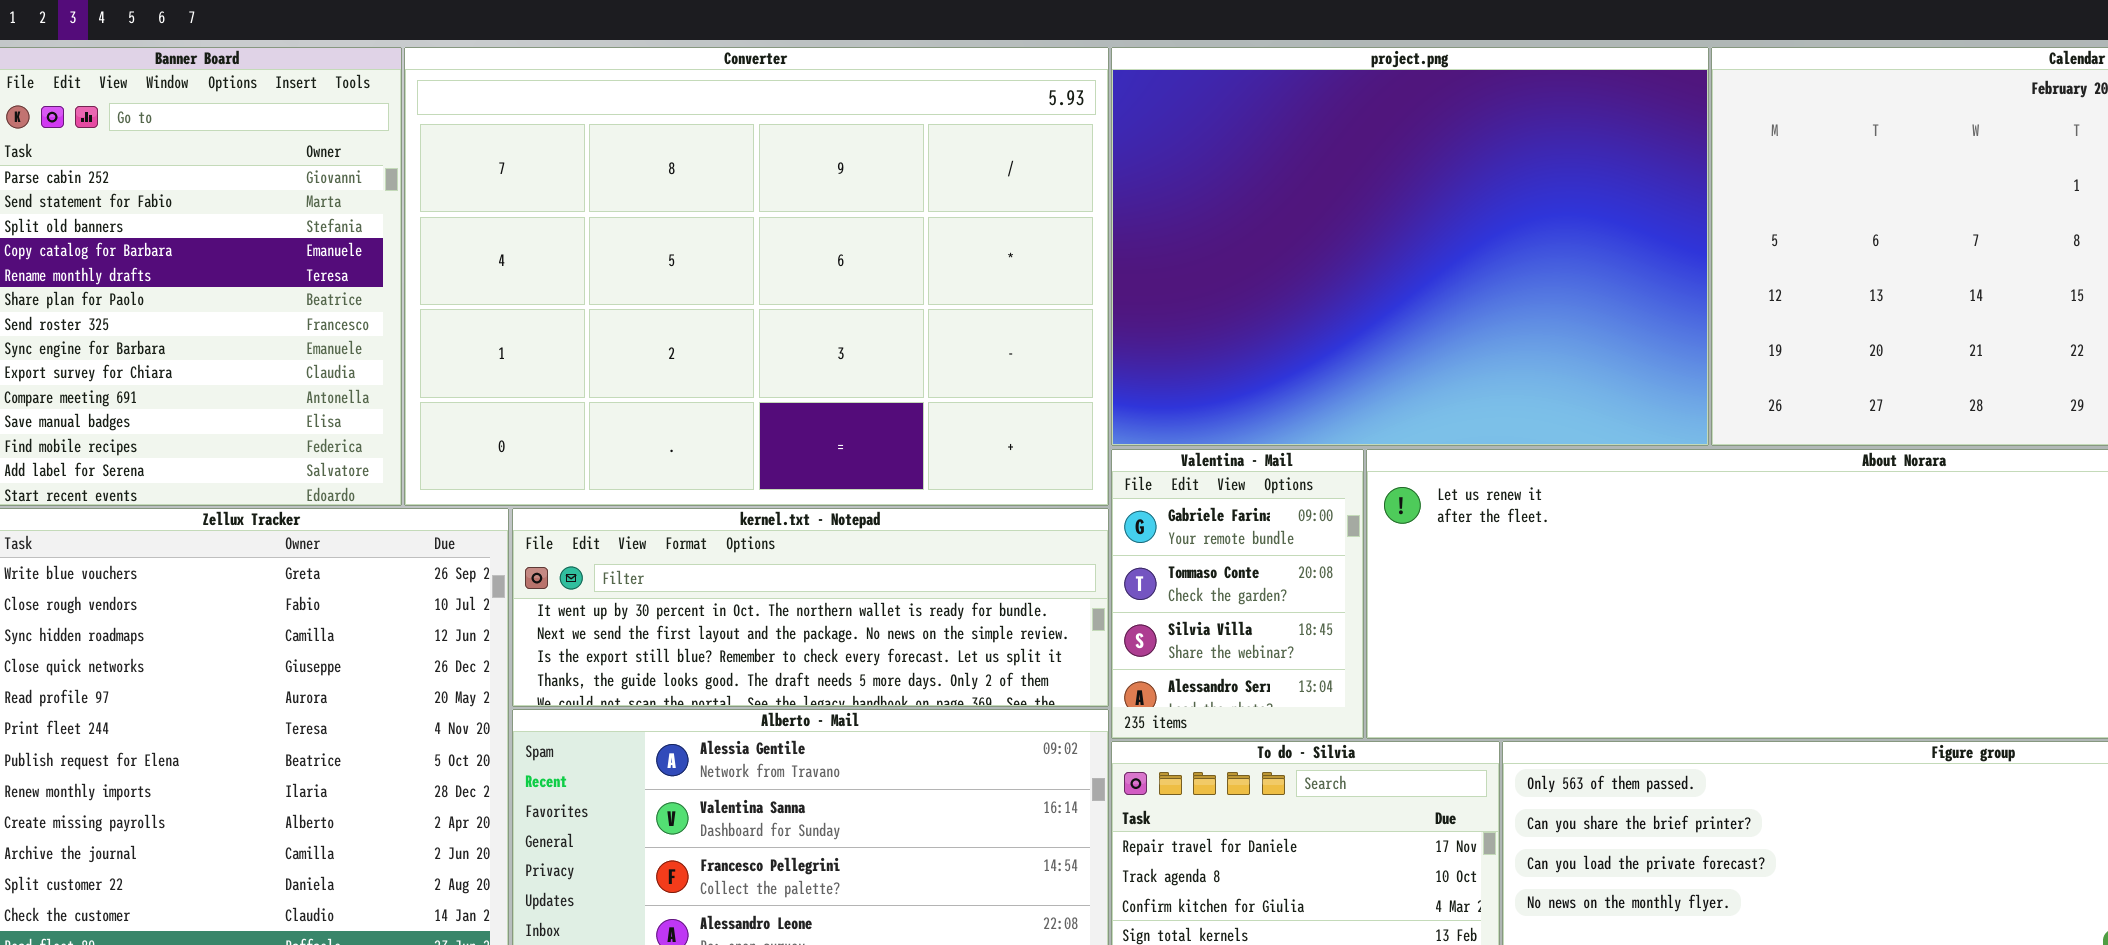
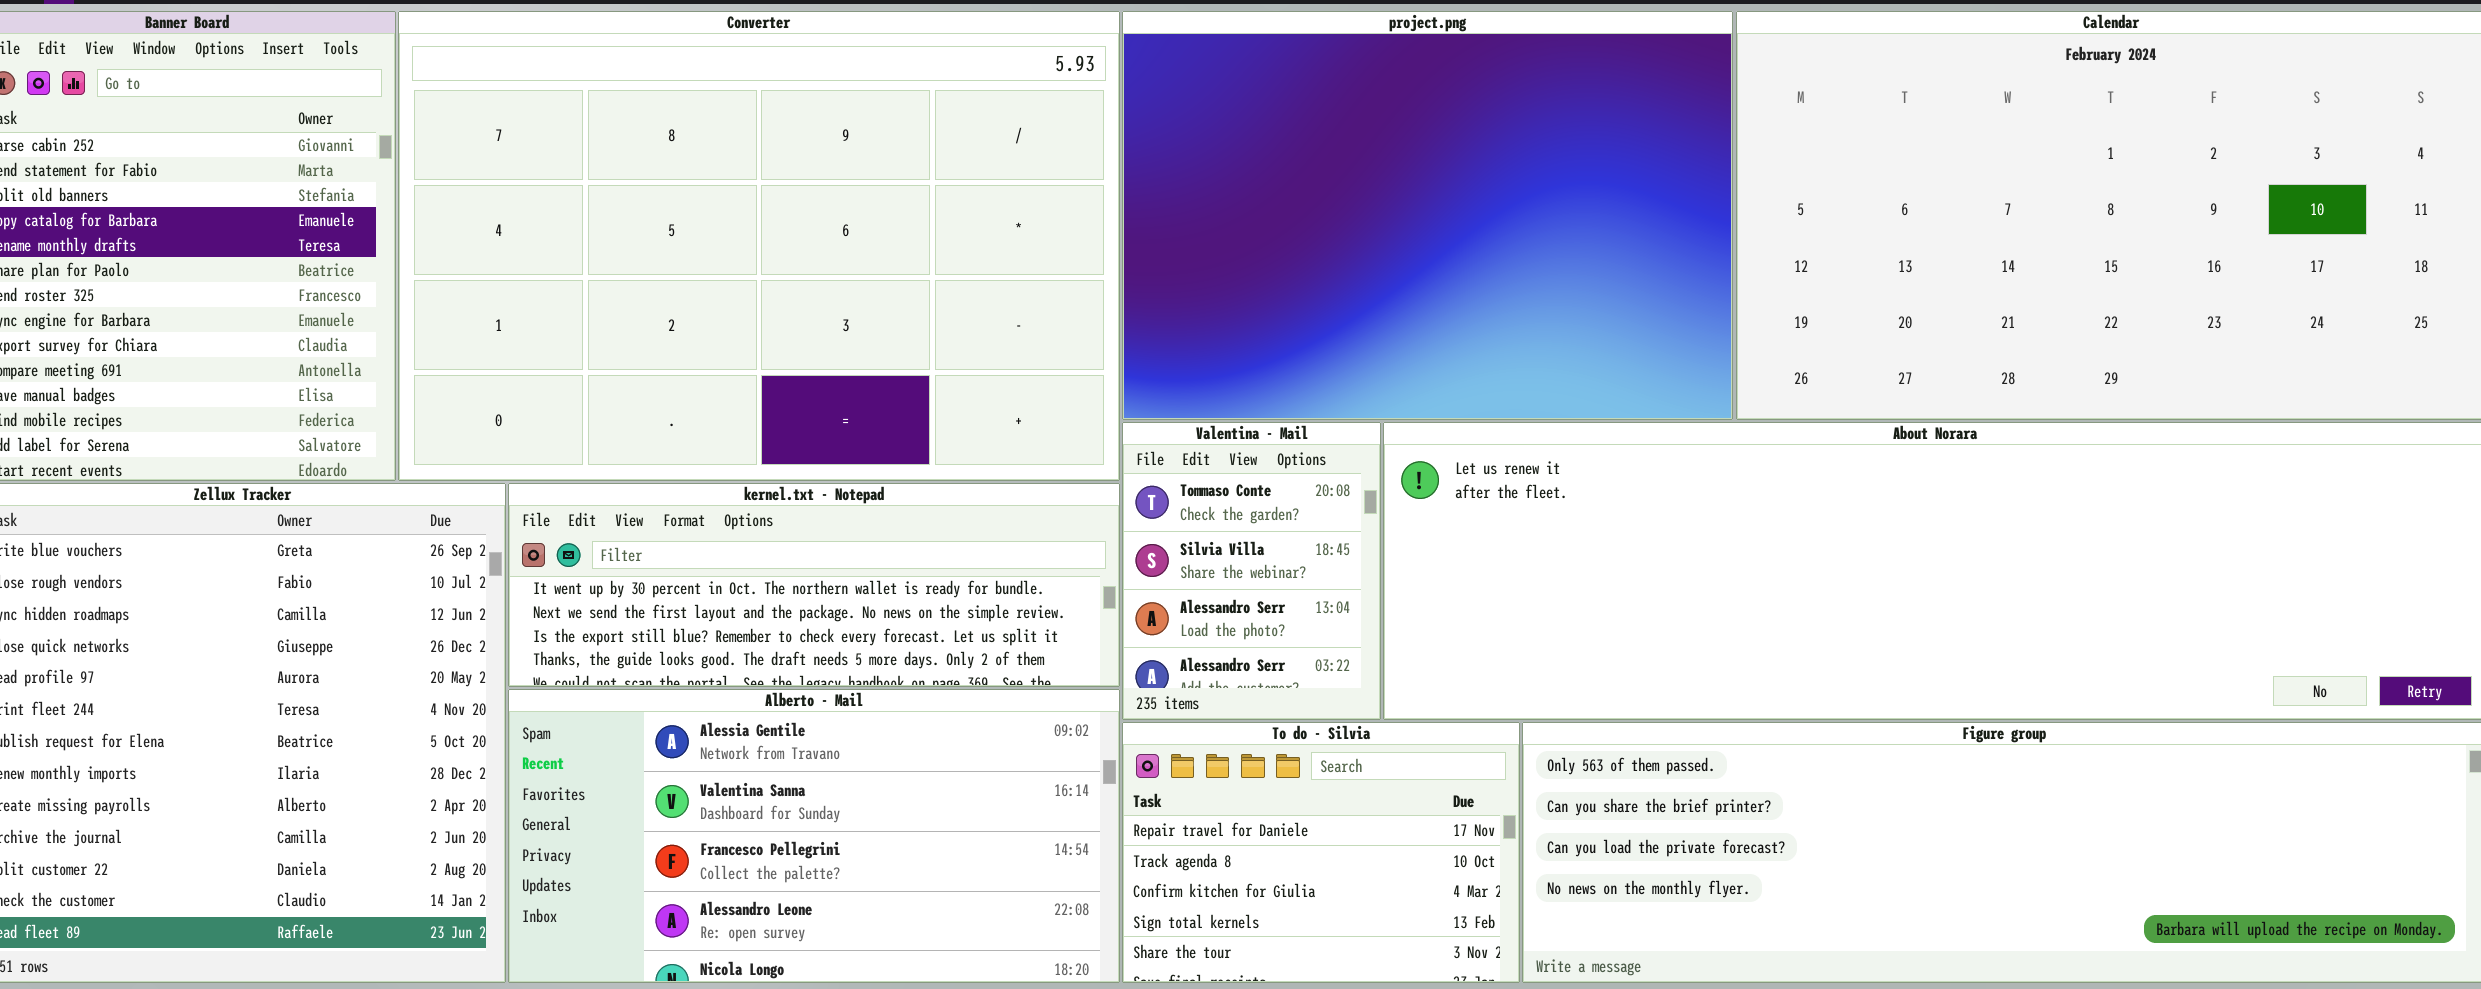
Valentina - Mail: [1111,449,1364,739] -> [1122,422,1381,720], scrolled down 1 row

